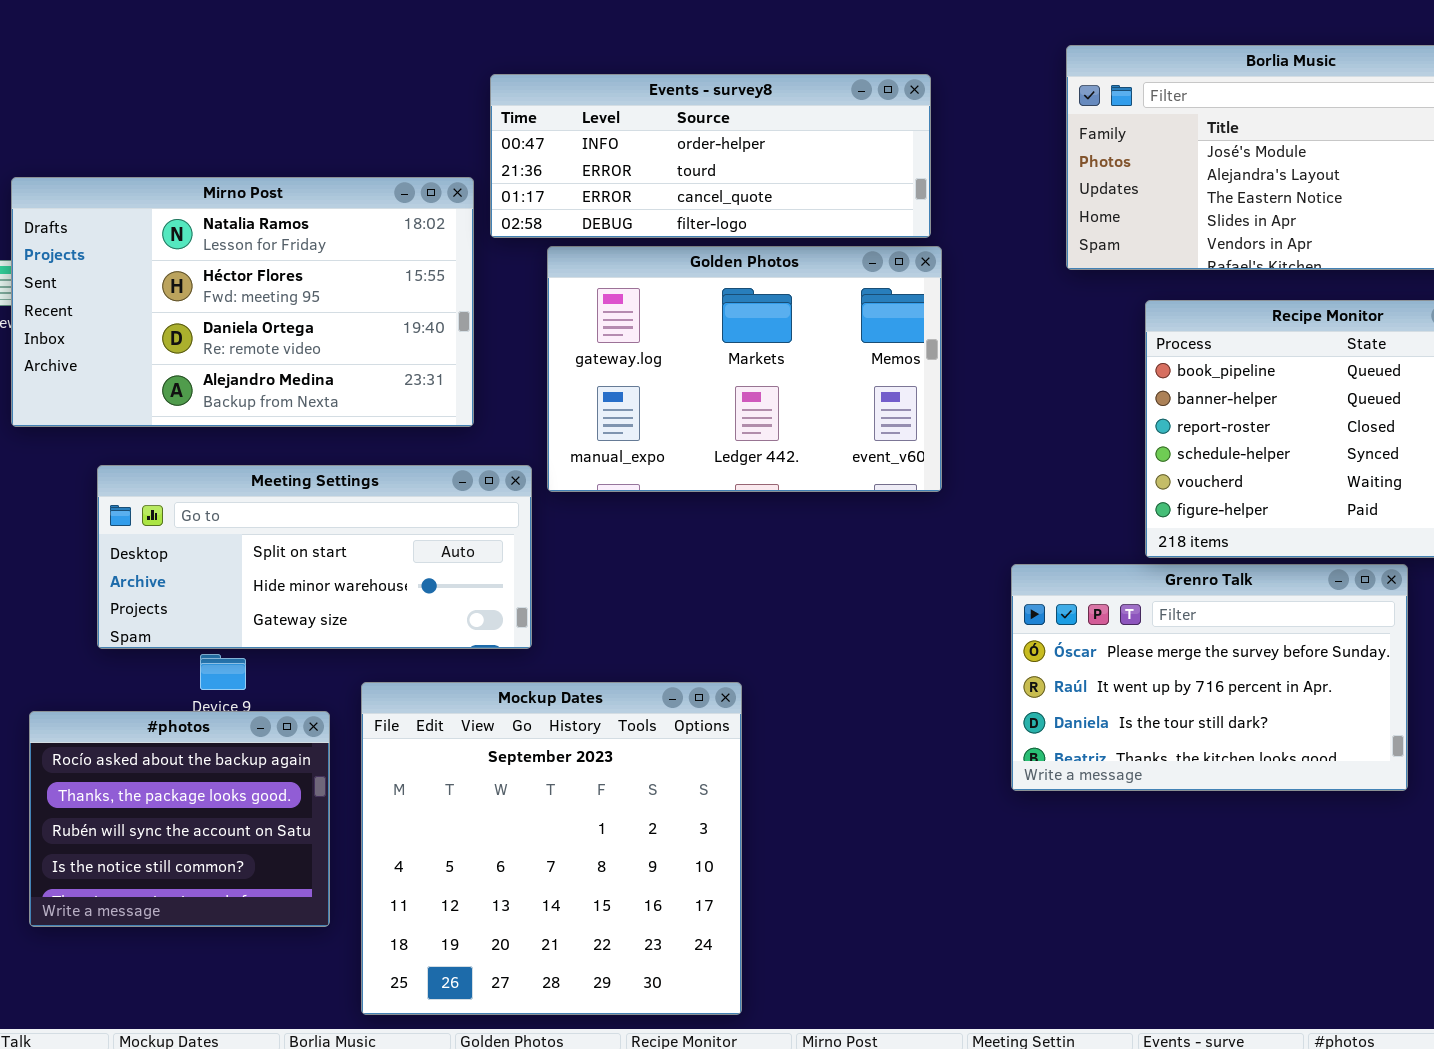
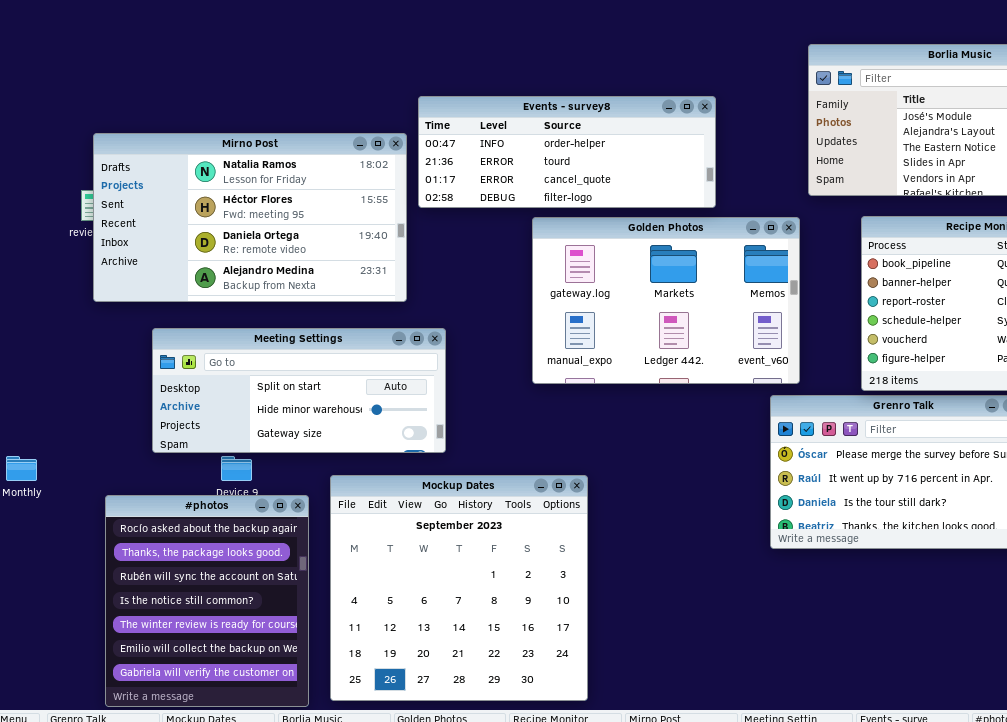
Events - survey8: [490,74,931,238] -> [418,96,716,208], moved
Golden Photos: [547,246,942,492] -> [532,217,800,384], moved
#photos: [29,711,330,927] -> [105,495,309,707], resized

